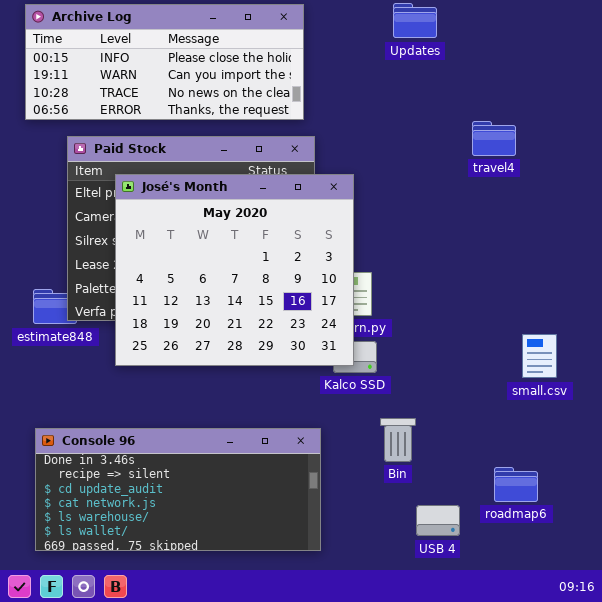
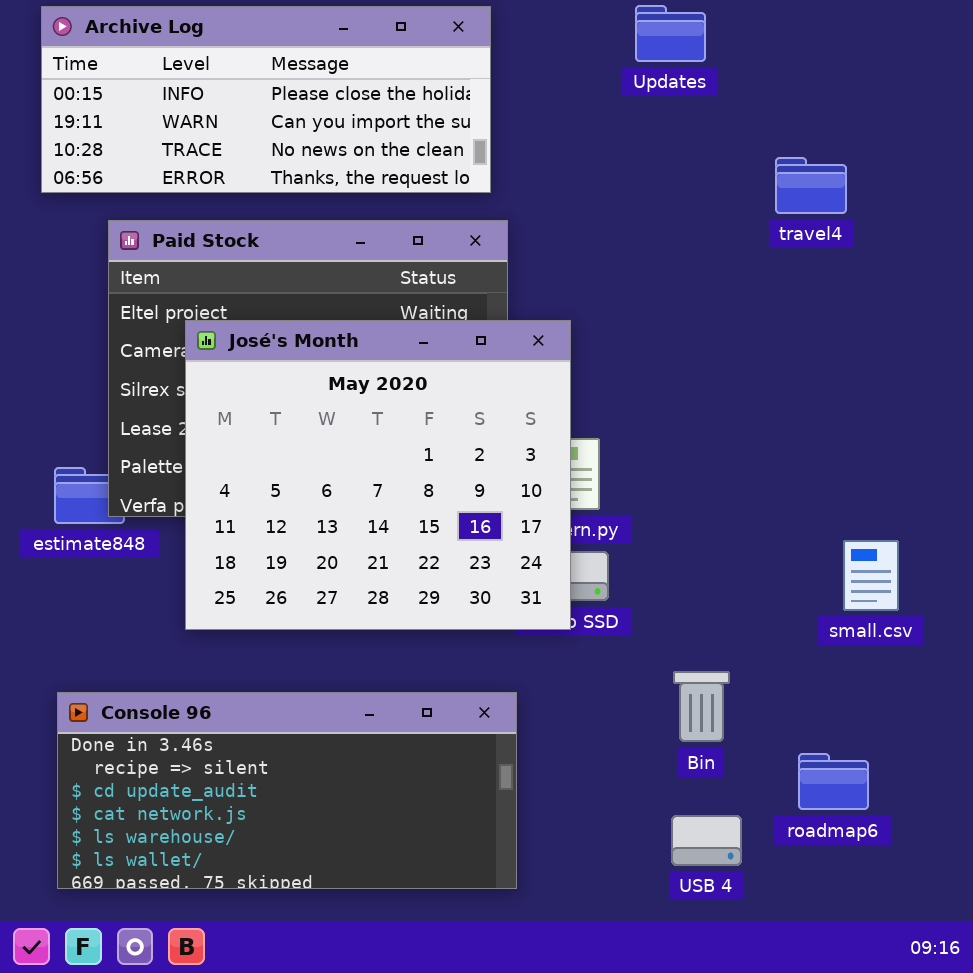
travel4: [472,121,516,156] -> [775,157,847,214], moved
José's Month: [115,174,354,366] -> [185,320,571,630], moved
Bin: [380,418,416,462] -> [673,671,730,742], moved

